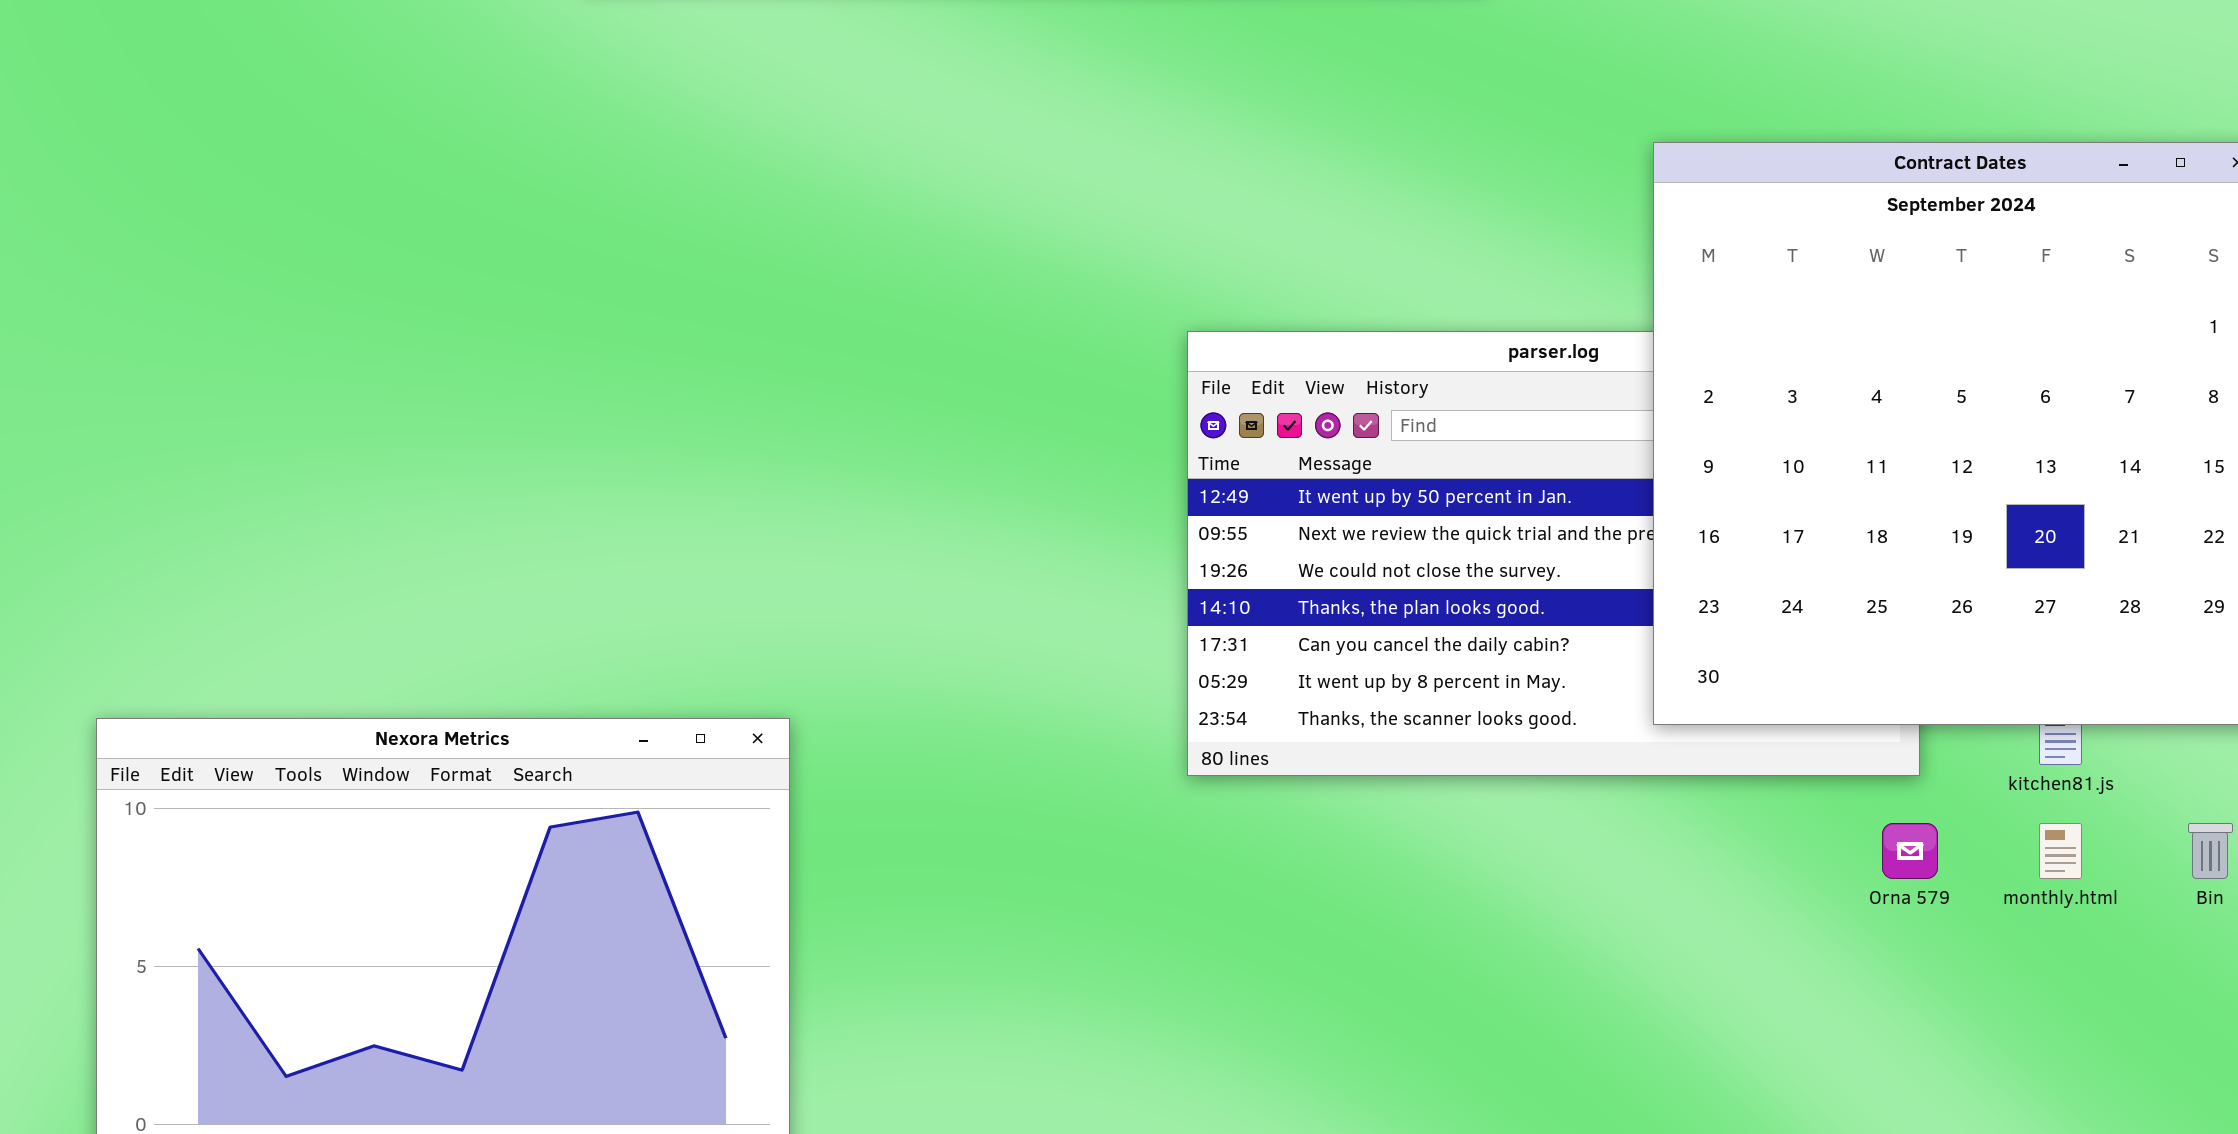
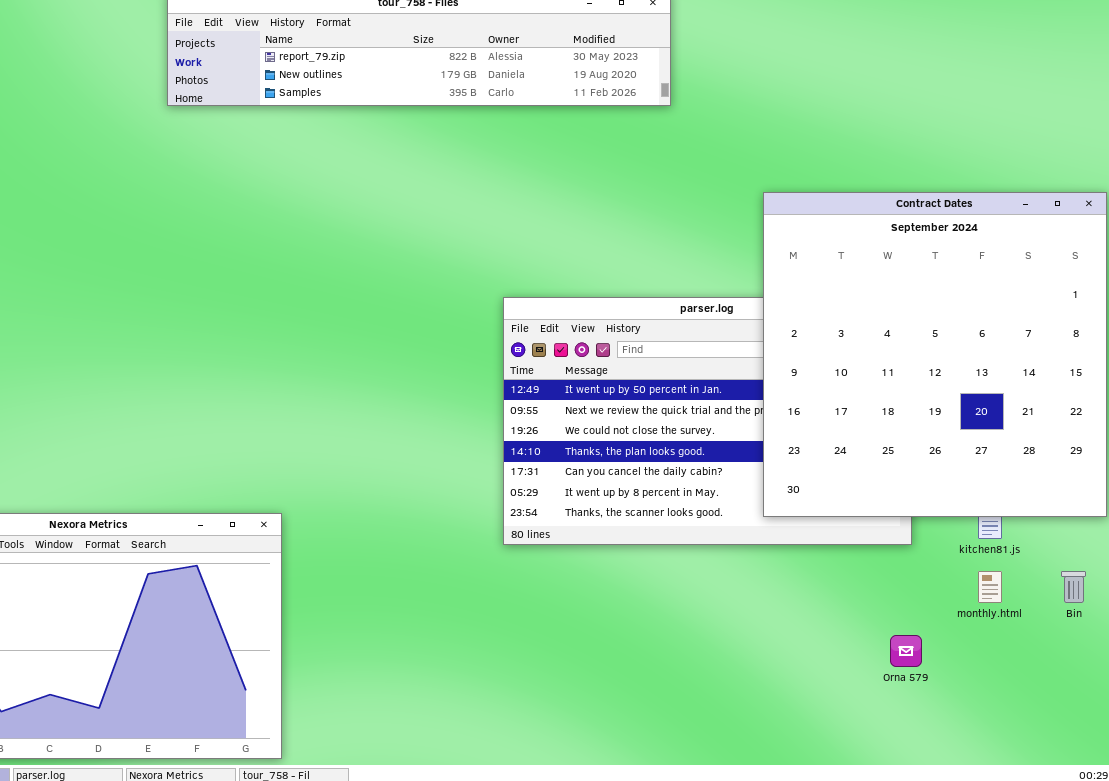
Orna 579: [1882,823,1938,879] -> [890,635,922,667], moved

